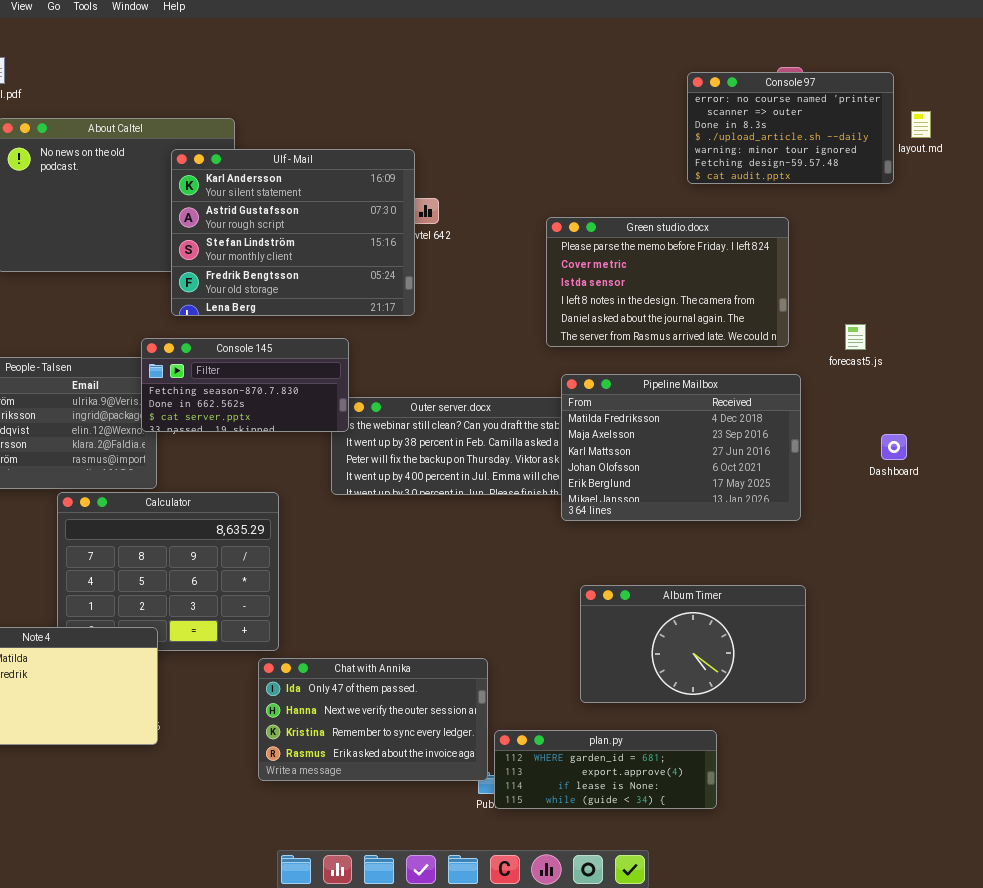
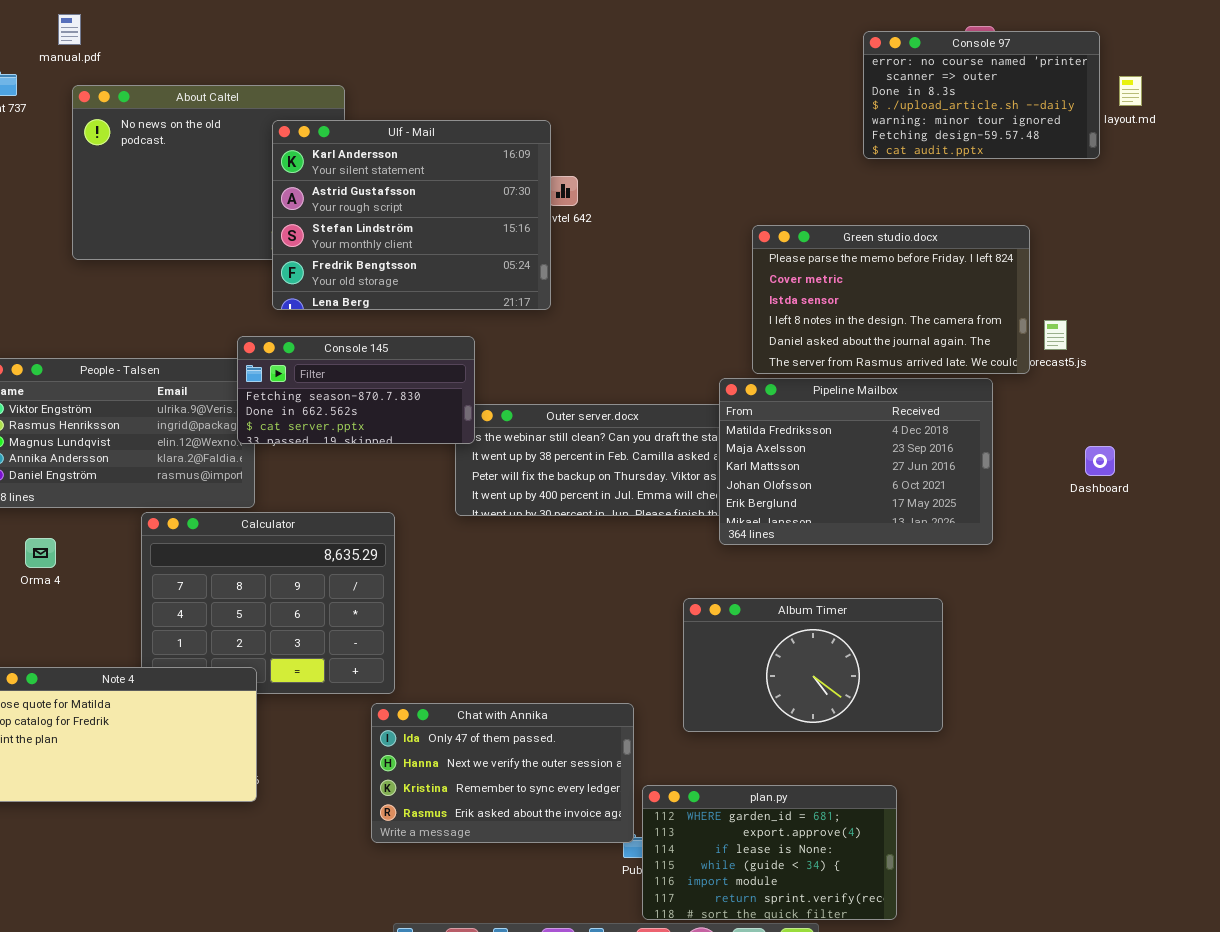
Green studio.docx: [546,217,789,347] -> [752,225,1030,374], moved
Album Timer: [580,585,806,703] -> [683,598,943,732], moved
plan.py: [494,730,717,809] -> [642,785,897,920], resized

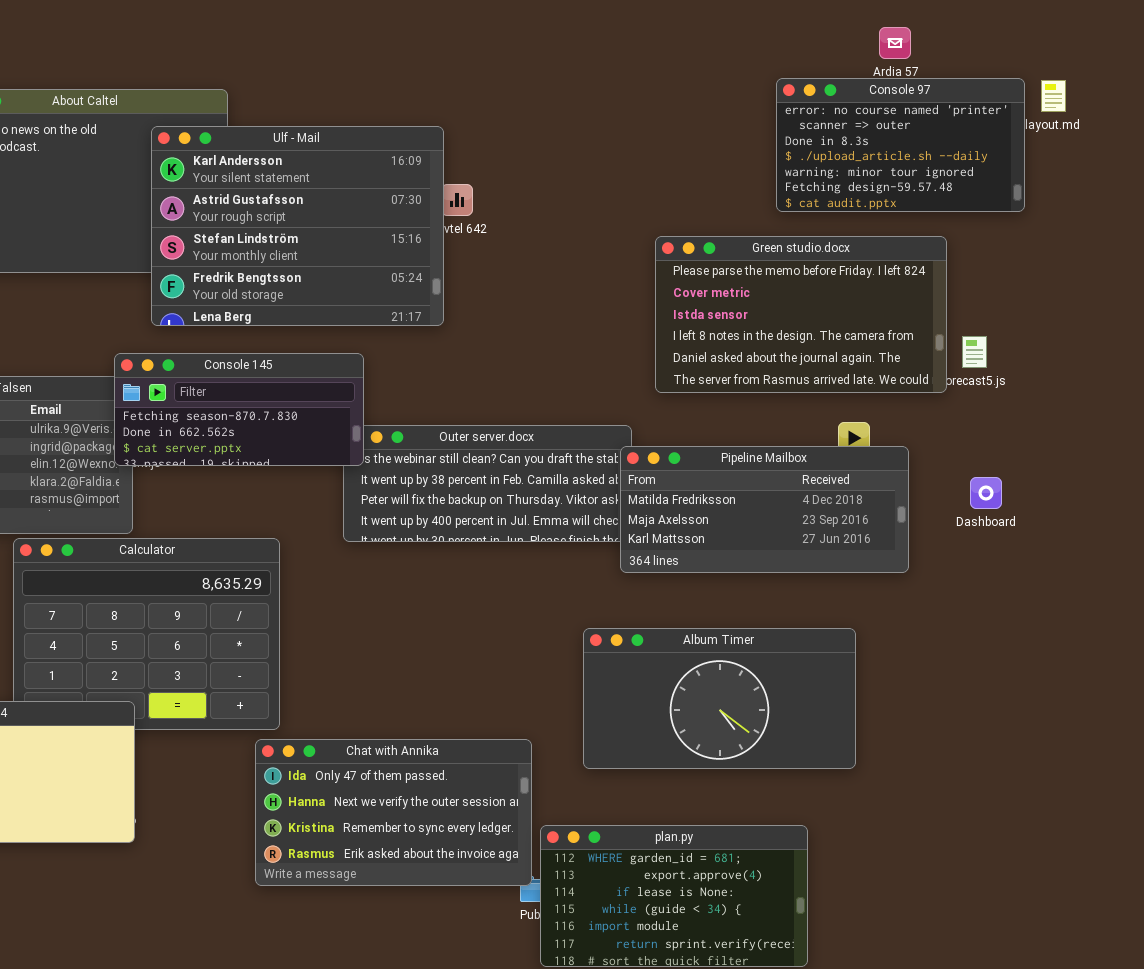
Console 97: [863,31,1100,159] -> [776,78,1025,212], moved
Pipeline Mailbox: [719,378,993,545] -> [620,446,909,573], resized
Dashboard: [1085,446,1115,476] -> [970,477,1002,509], moved

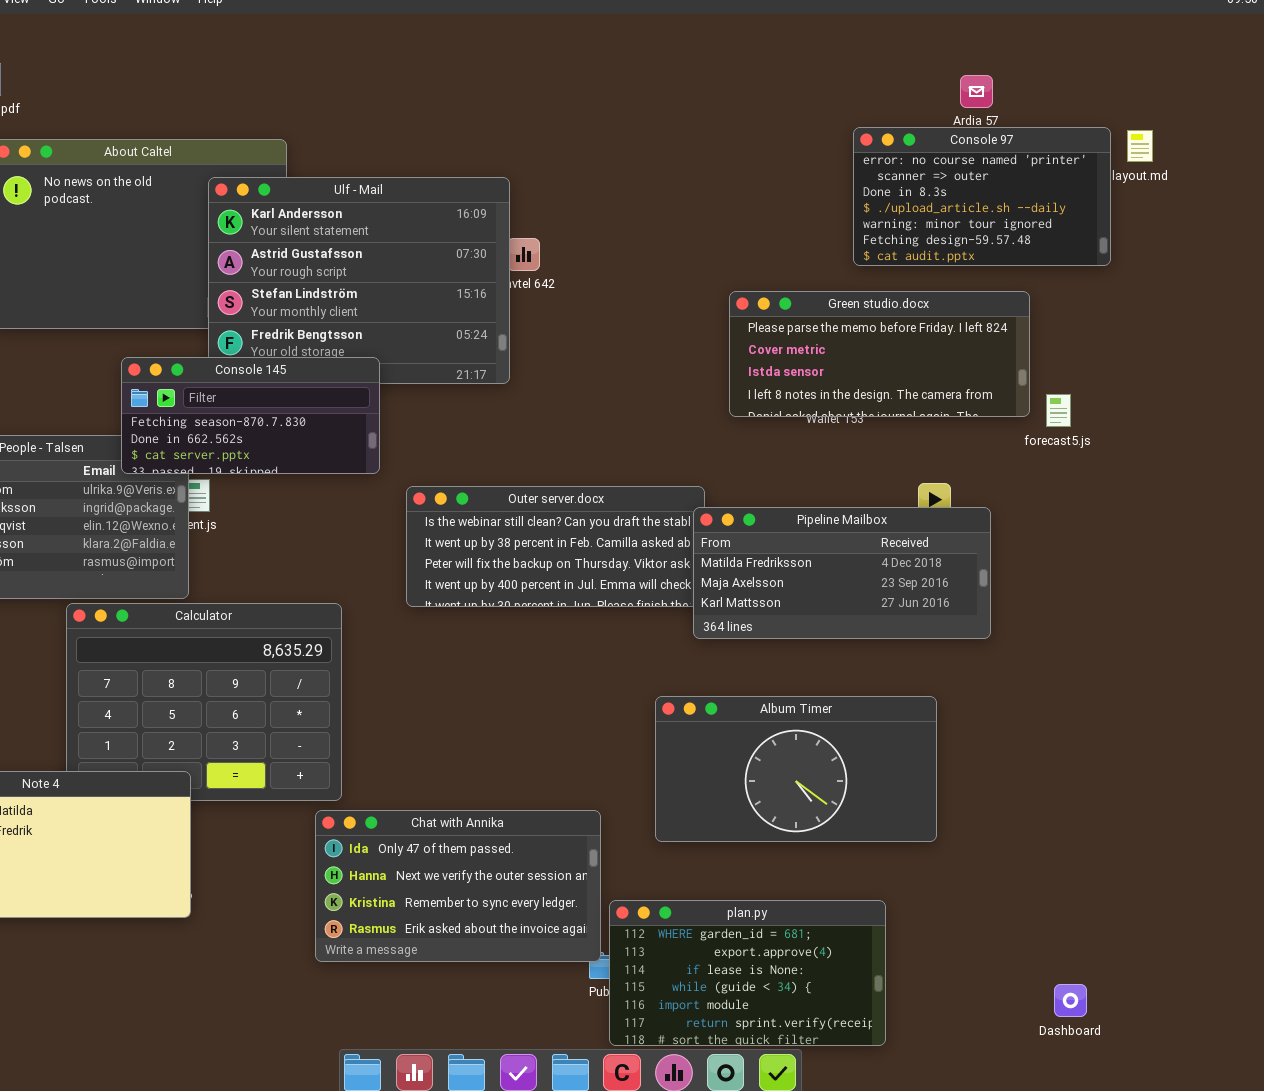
Green studio.docx: [655,236,947,393] -> [729,291,1030,417], resized
Console 145: [114,353,364,466] -> [121,357,380,474], moved
Dashboard: [970,477,1002,509] -> [1054,984,1087,1017], moved

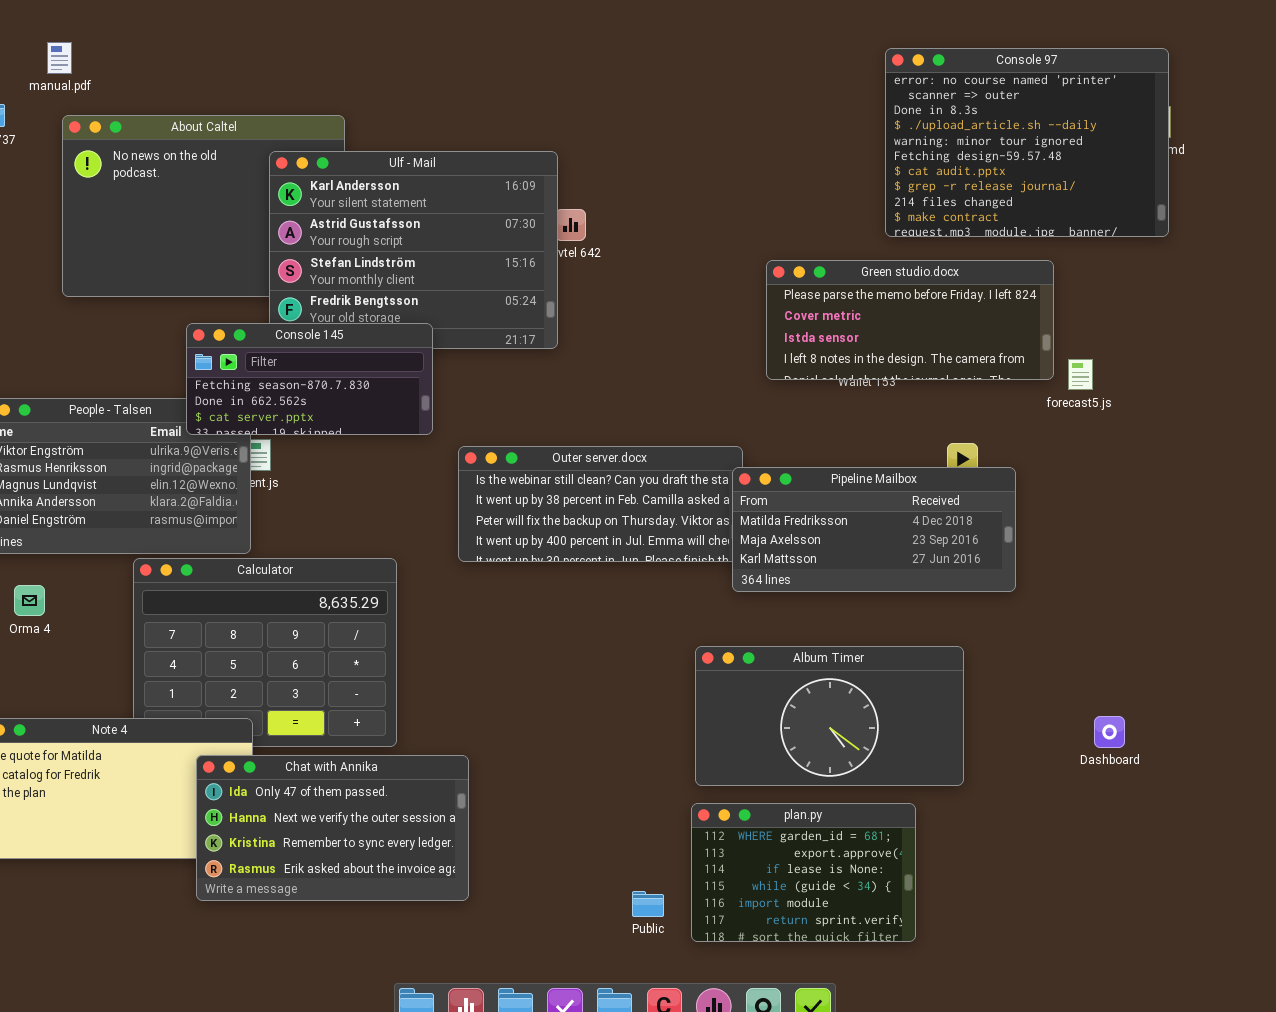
Console 97: [853,127,1111,266] -> [885,48,1169,237], resized
Chat with Annika: [315,810,601,962] -> [196,755,469,901], moved
plan.py: [609,900,886,1046] -> [691,803,916,942], moved, resized
Dashboard: [1054,984,1087,1017] -> [1094,716,1125,748], moved

